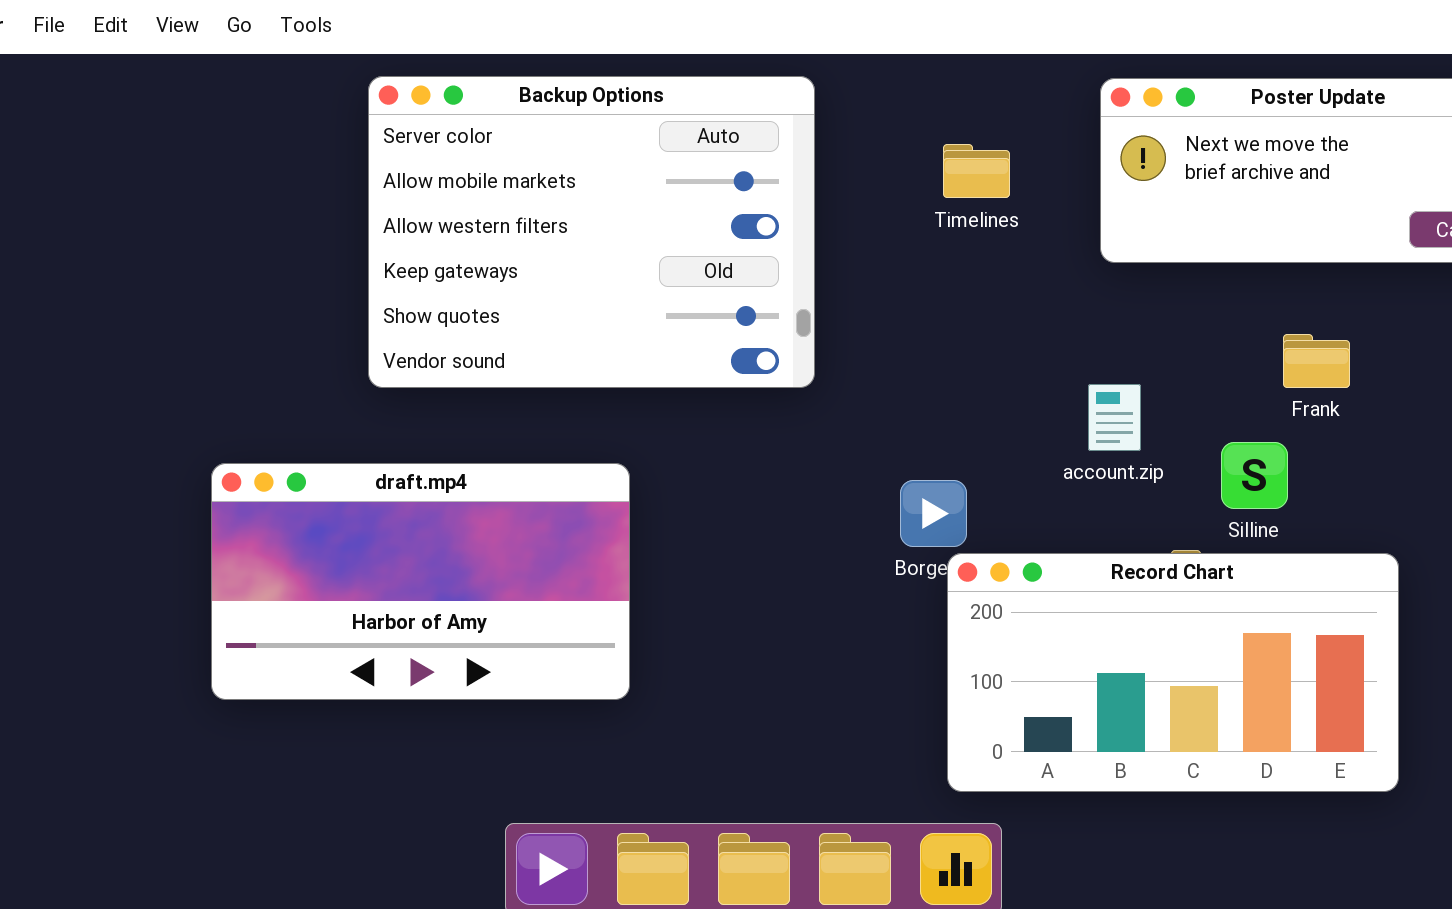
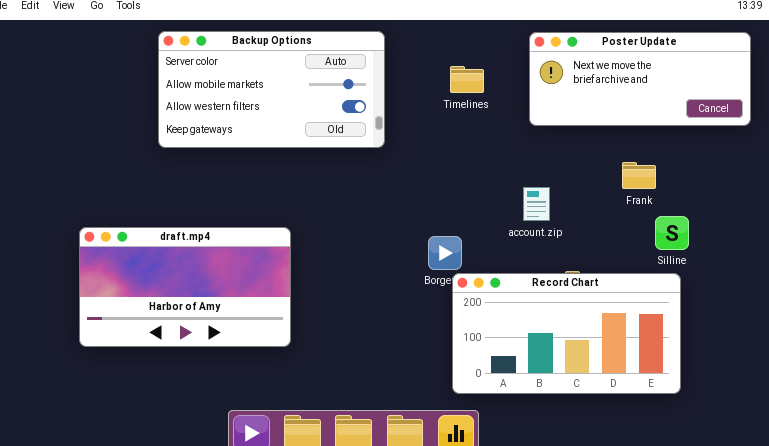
Backup Options: [368,76,815,388] -> [158,31,385,148], resized
Silline: [1221,442,1288,509] -> [655,216,689,250], moved

